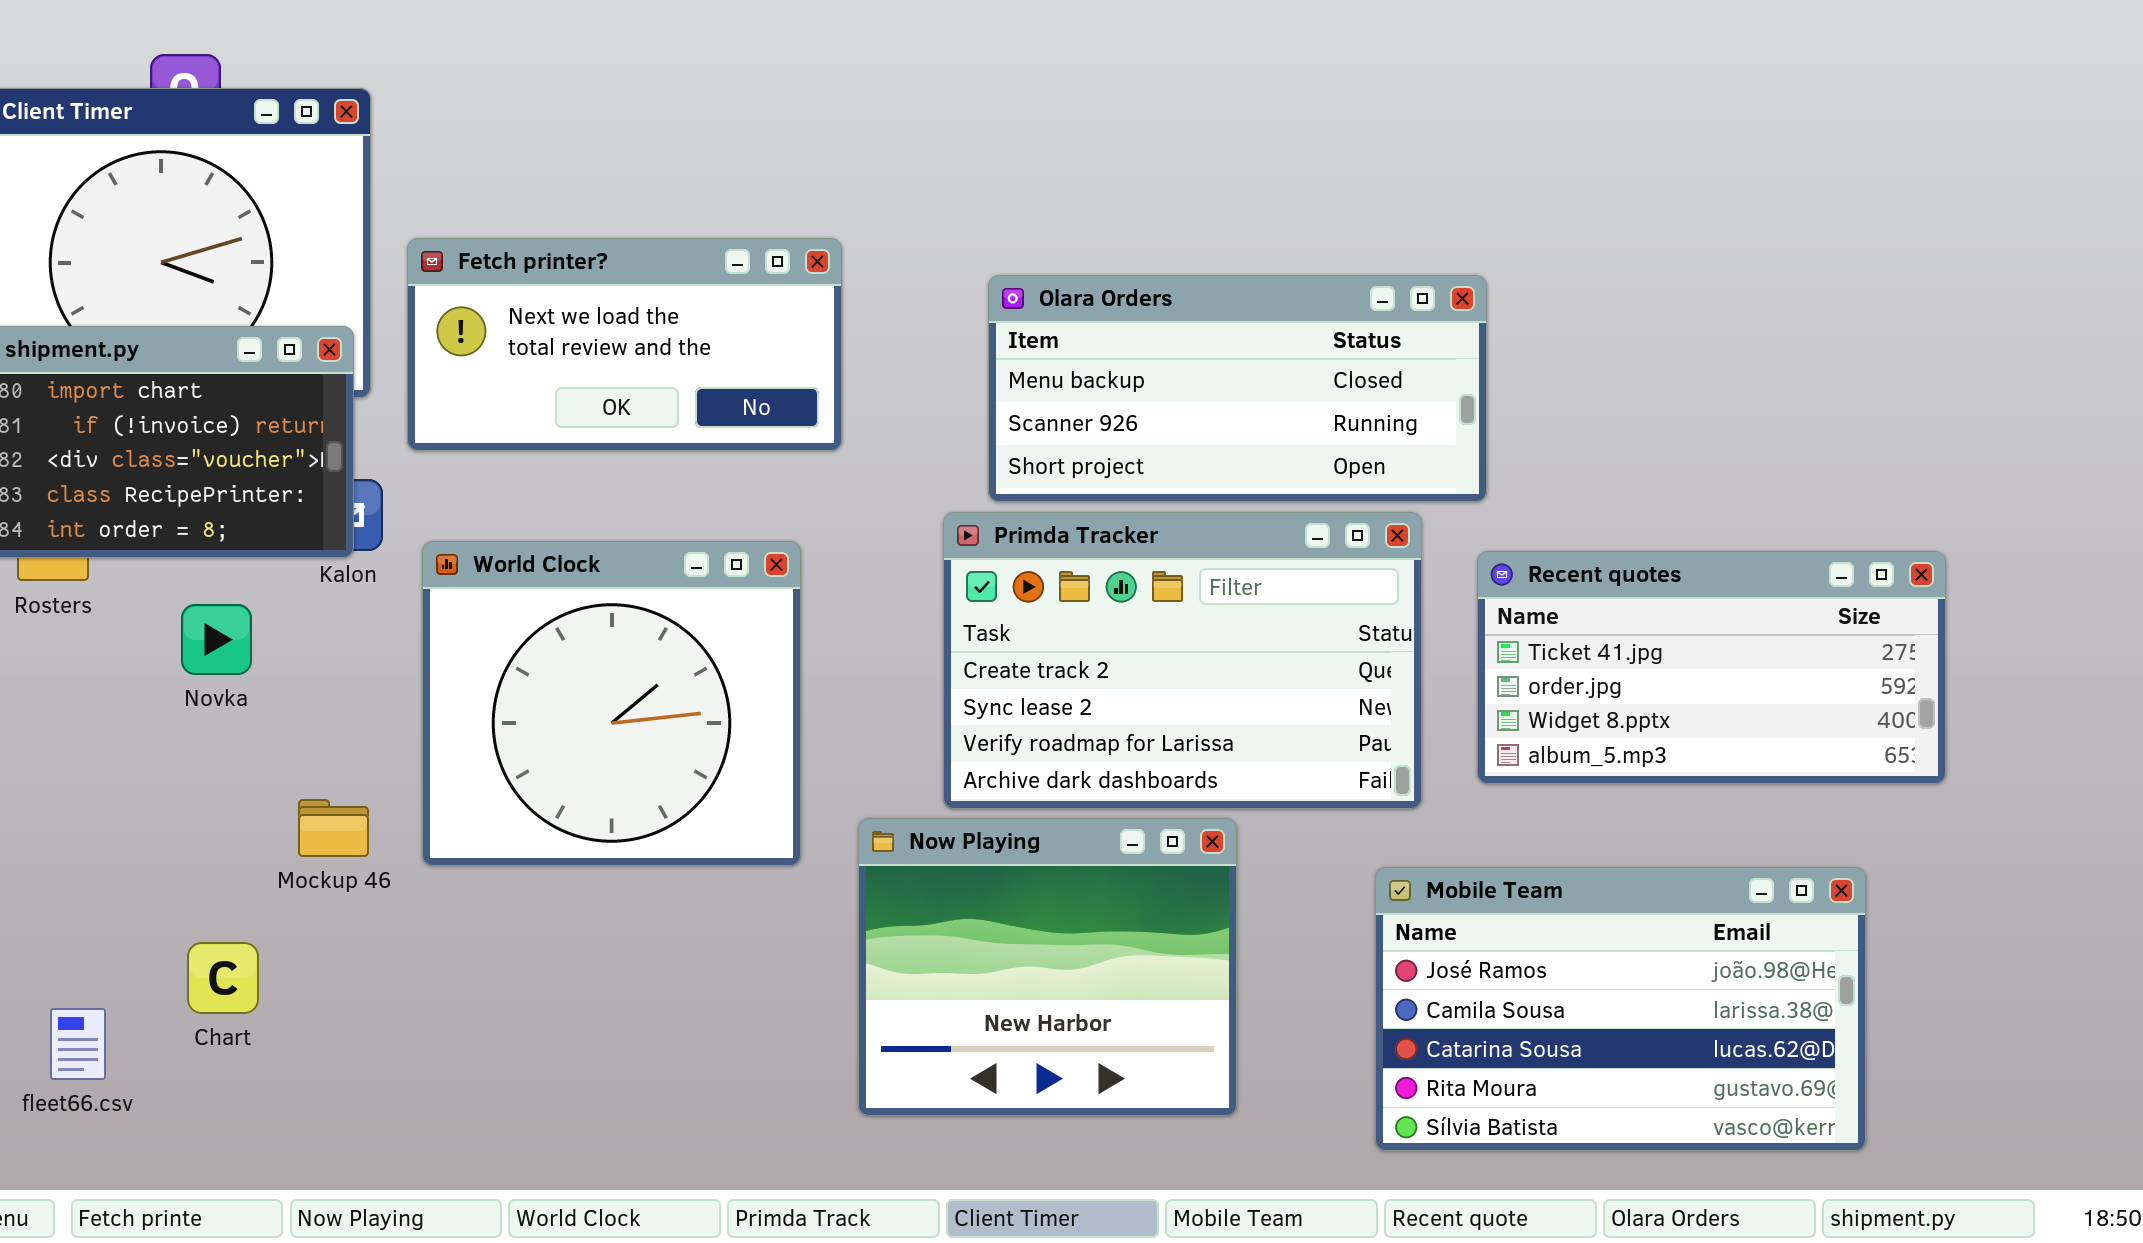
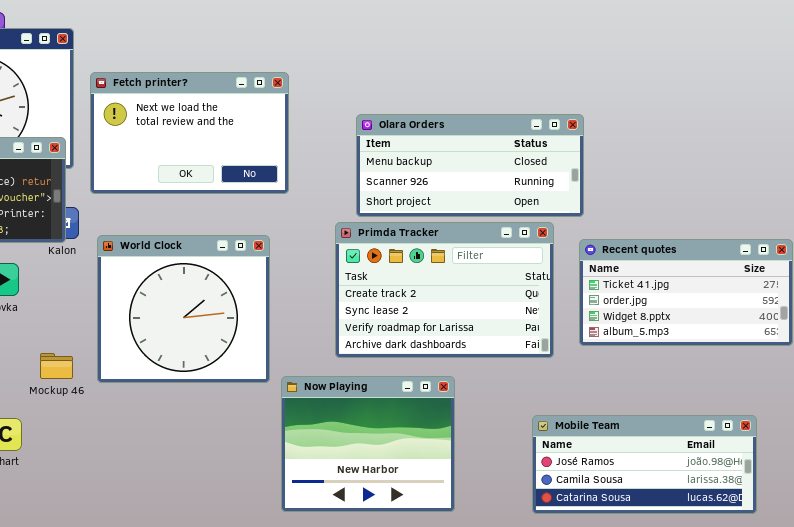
Fetch printer?: [407,238,842,451] -> [90,72,289,194], resized
Now Playing: [858,818,1237,1116] -> [281,376,455,512], moved
Mobile Team: [1375,867,1866,1151] -> [532,415,757,514], resized

